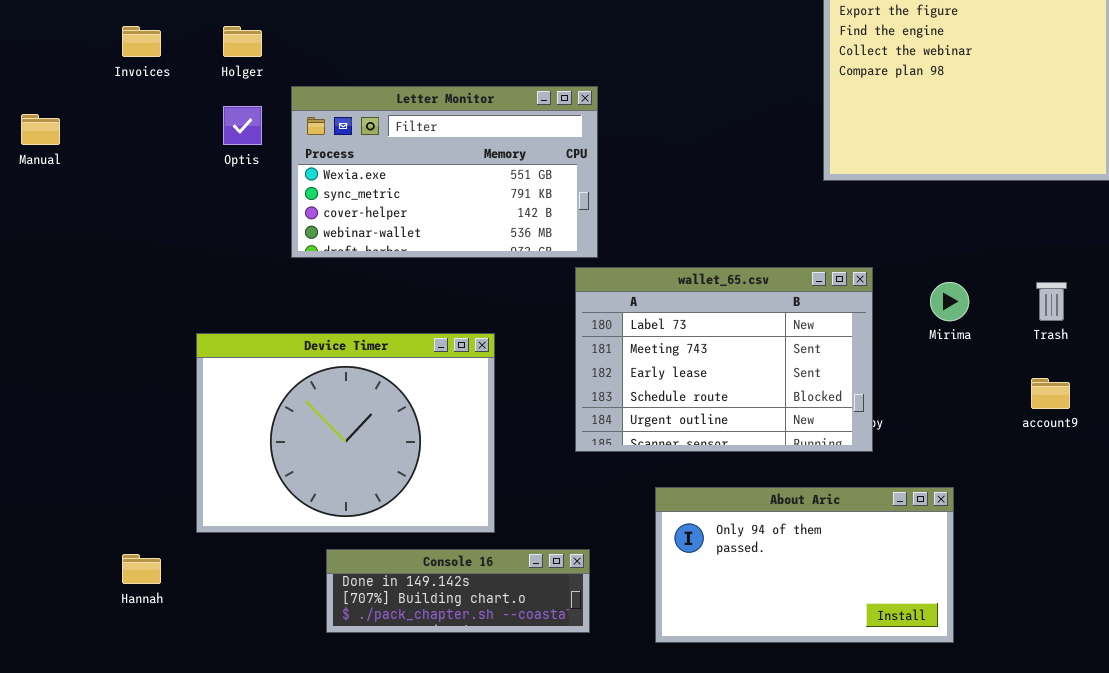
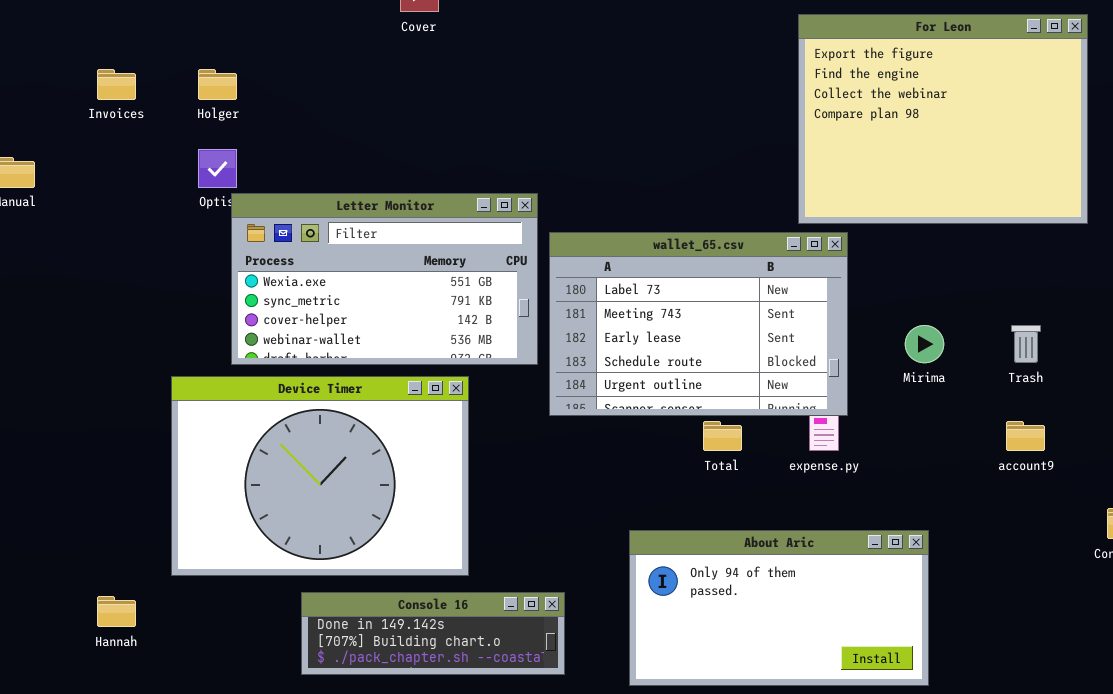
Letter Monitor: [291,86,598,258] -> [231,193,538,365], moved
wallet_65.csv: [575,267,873,452] -> [549,232,848,416], moved

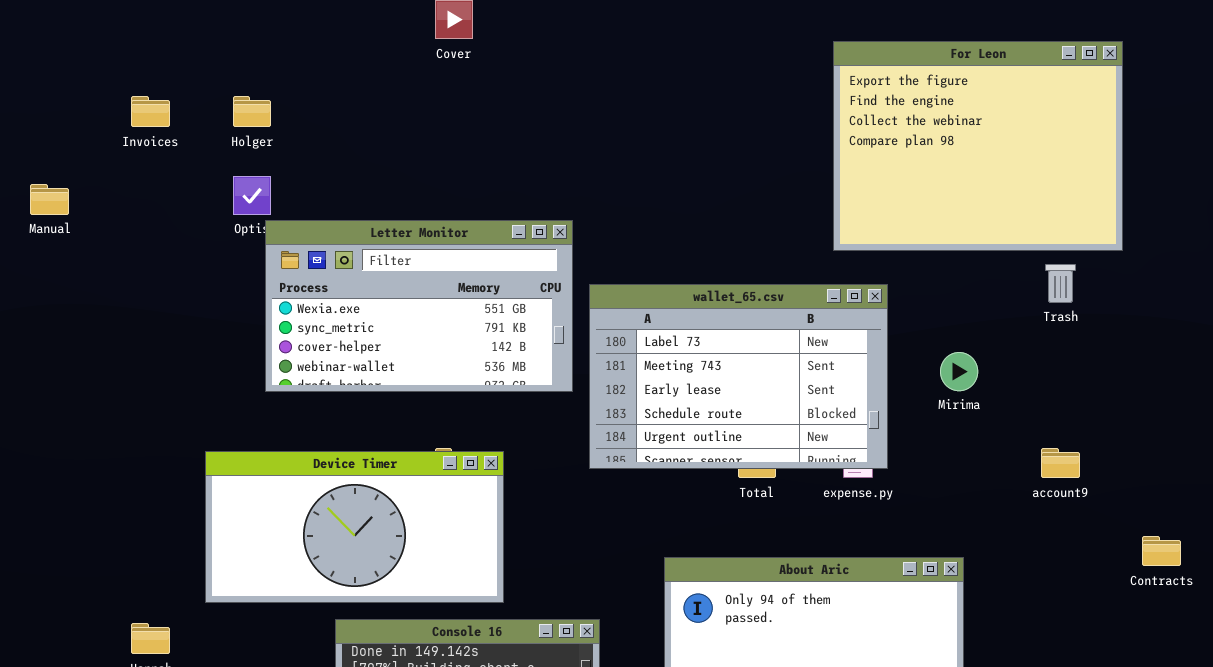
wallet_65.csv: [549,232,848,416] -> [589,284,888,469], moved
Trash: [1011,325,1041,363] -> [1045,264,1076,303], moved
Device Timer: [171,376,469,576] -> [205,451,504,603], resized

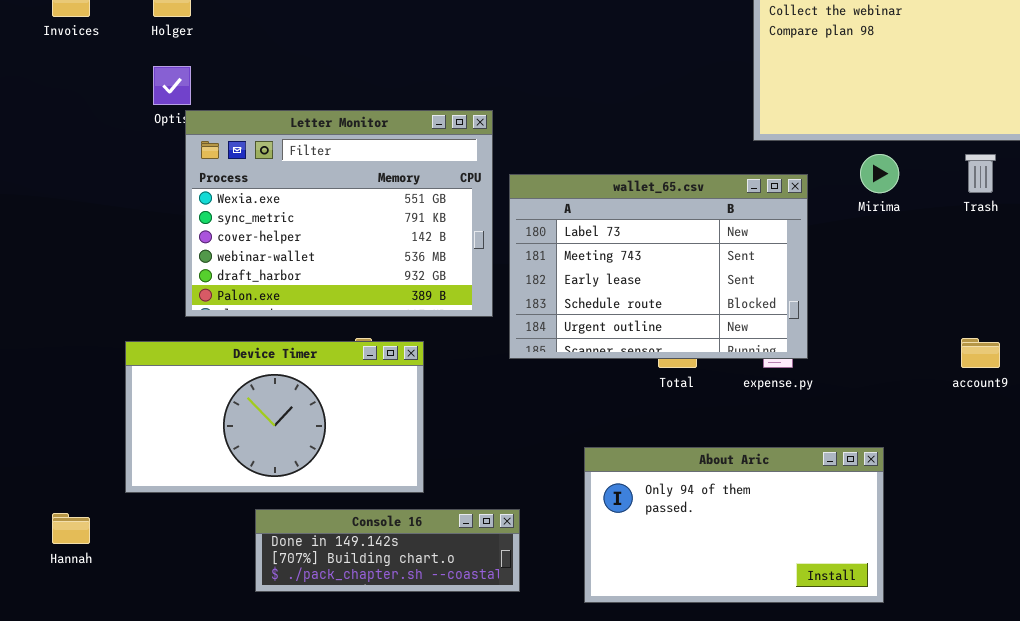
Letter Monitor: [265,220,573,392] -> [185,110,493,317], resized
Mirima: [940,352,978,391] -> [860,154,899,193], moved

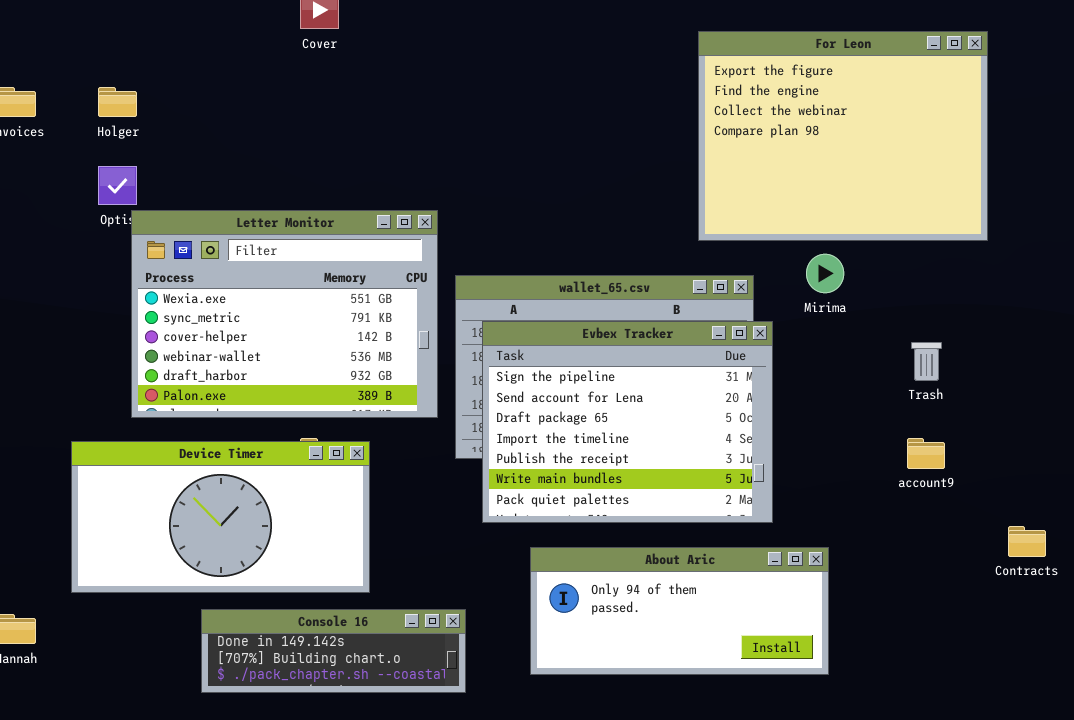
Trash: [965,154,996,193] -> [911,342,942,381], moved
Evbex Tracker: none -> [482,321,773,523], opened
About Aric: [584,447,884,603] -> [530,547,829,675], resized

